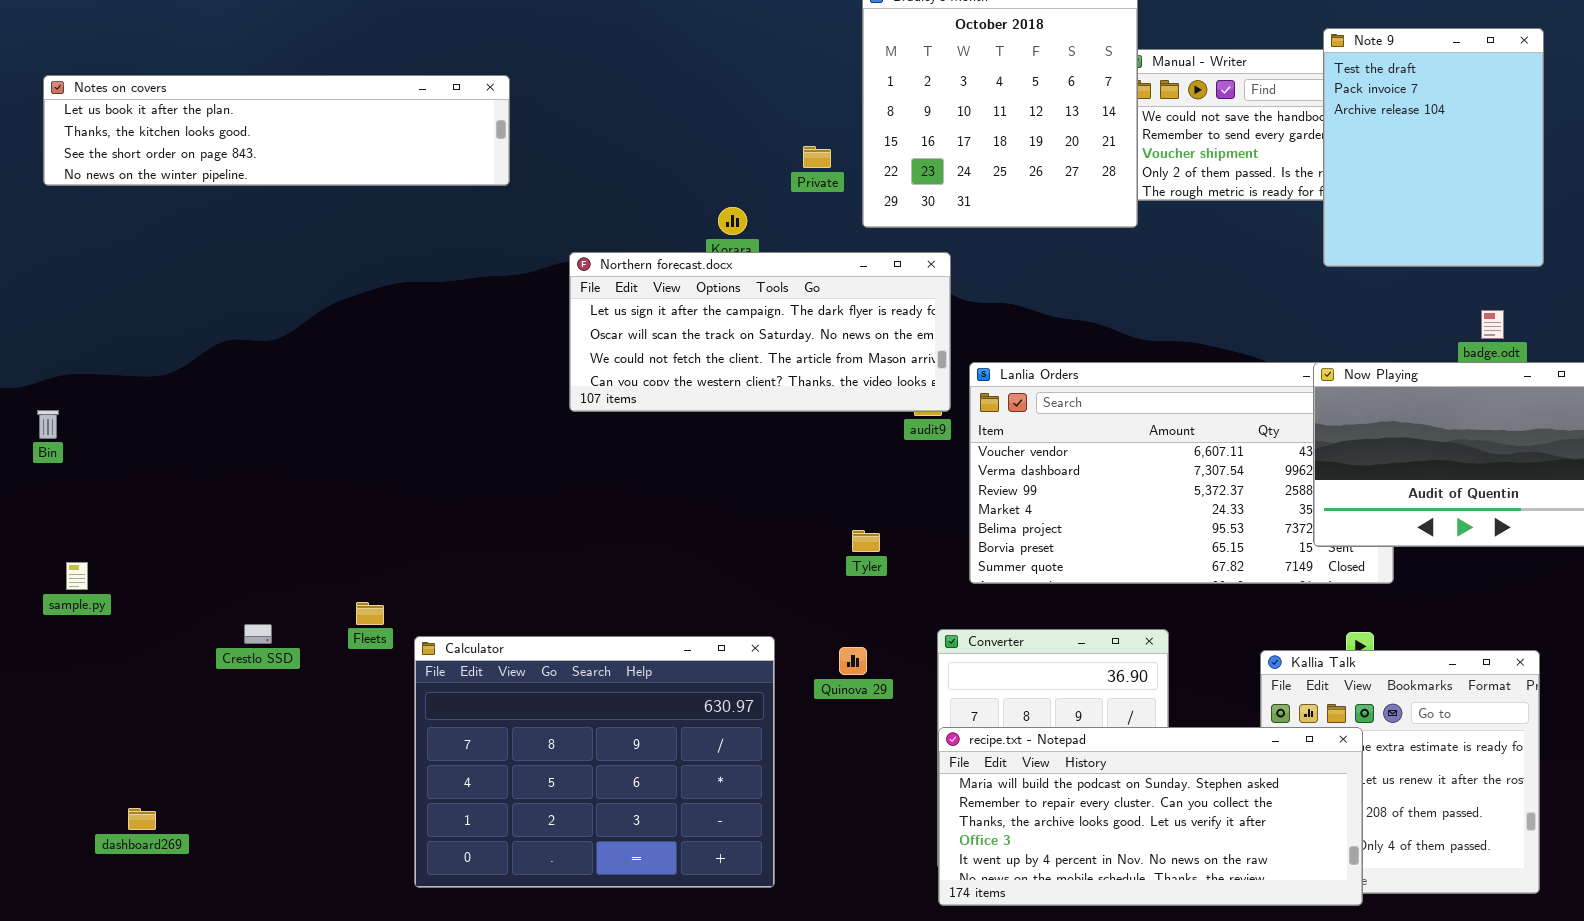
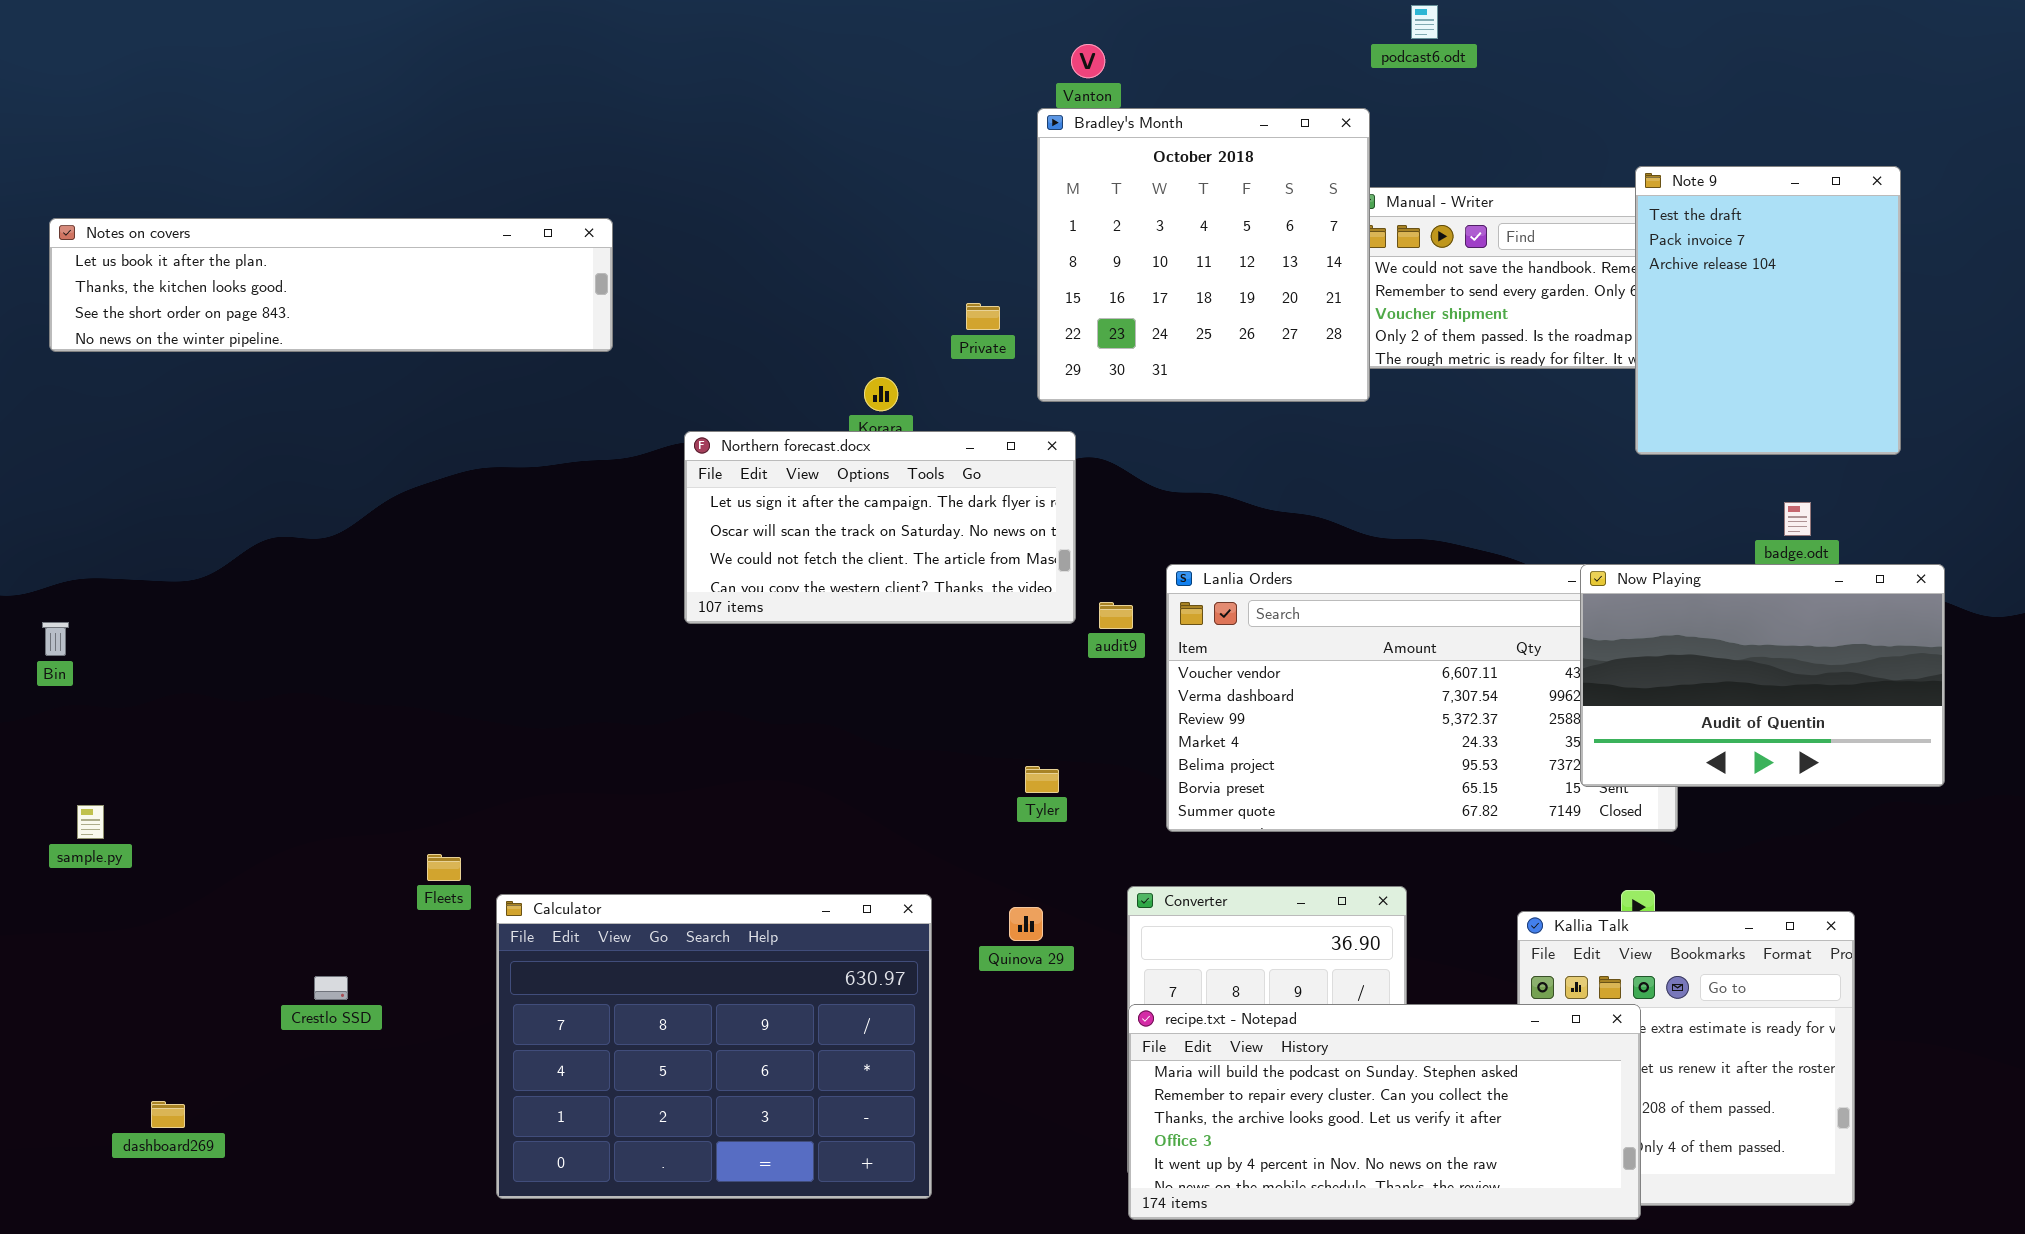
Note 9: [1323,28,1544,267] -> [1635,166,1901,455], moved
Northern forecast.docx: [569,252,951,412] -> [684,431,1076,624], resized
Crestlo SSD: [244,624,272,644] -> [314,976,348,1000], moved

